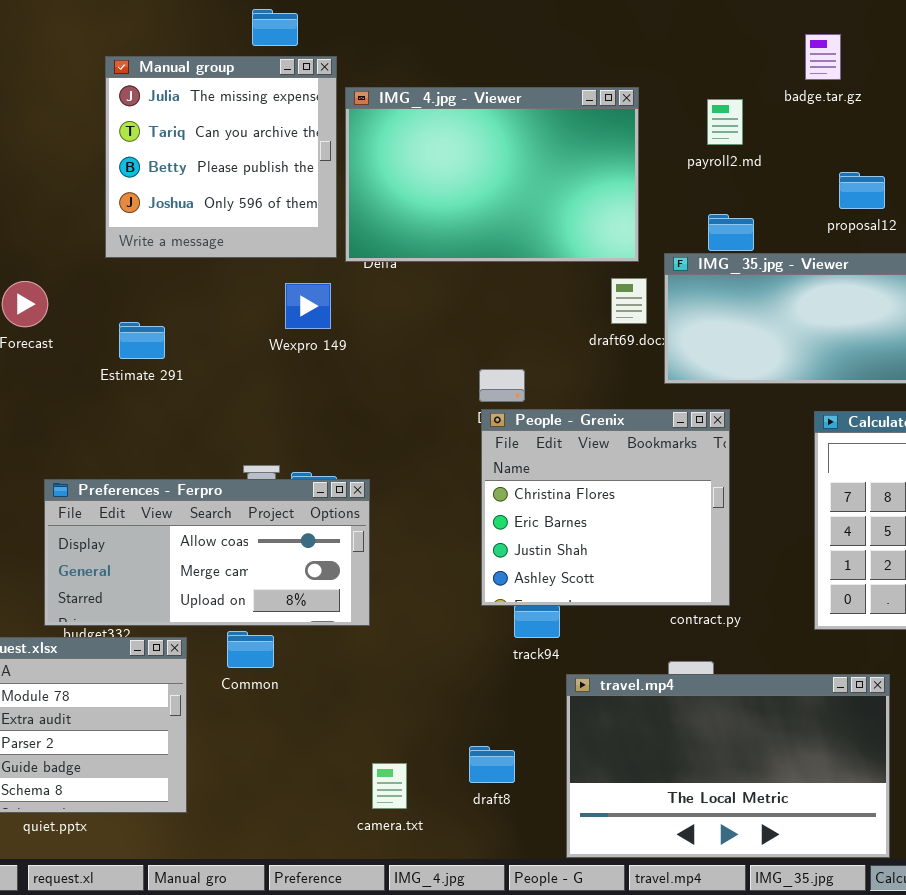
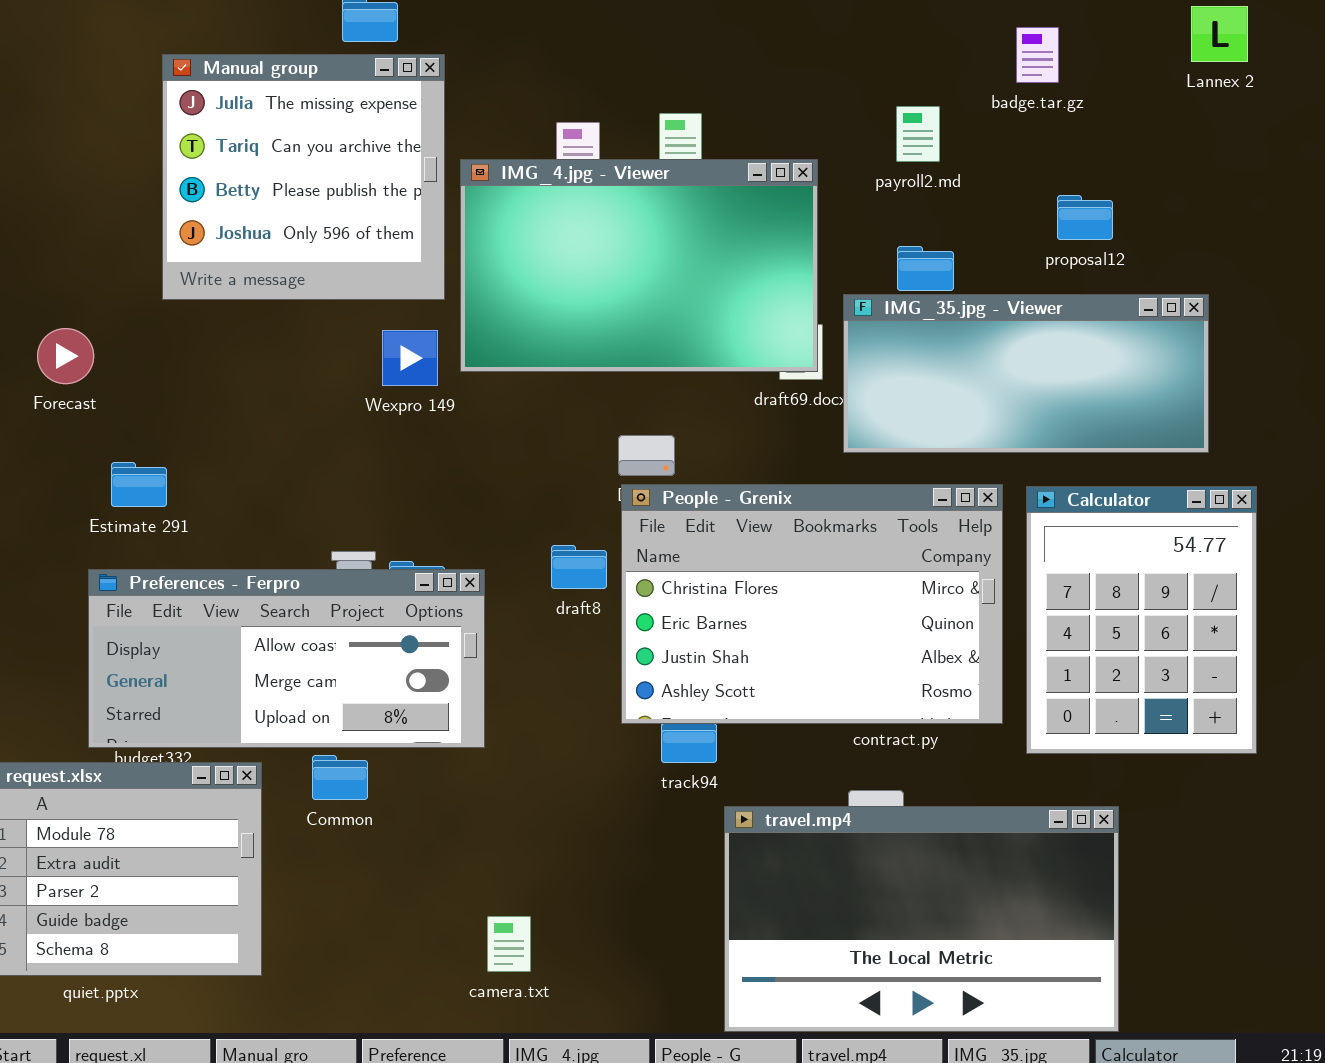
IMG_4.jpg - Viewer: [345,87,639,262] -> [460,159,818,372], moved
Estimate 291: [119,322,165,359] -> [111,462,167,507], moved
People - Grenix: [481,409,730,606] -> [621,484,1003,724], resized
draft8: [469,746,515,783] -> [551,545,607,589], moved

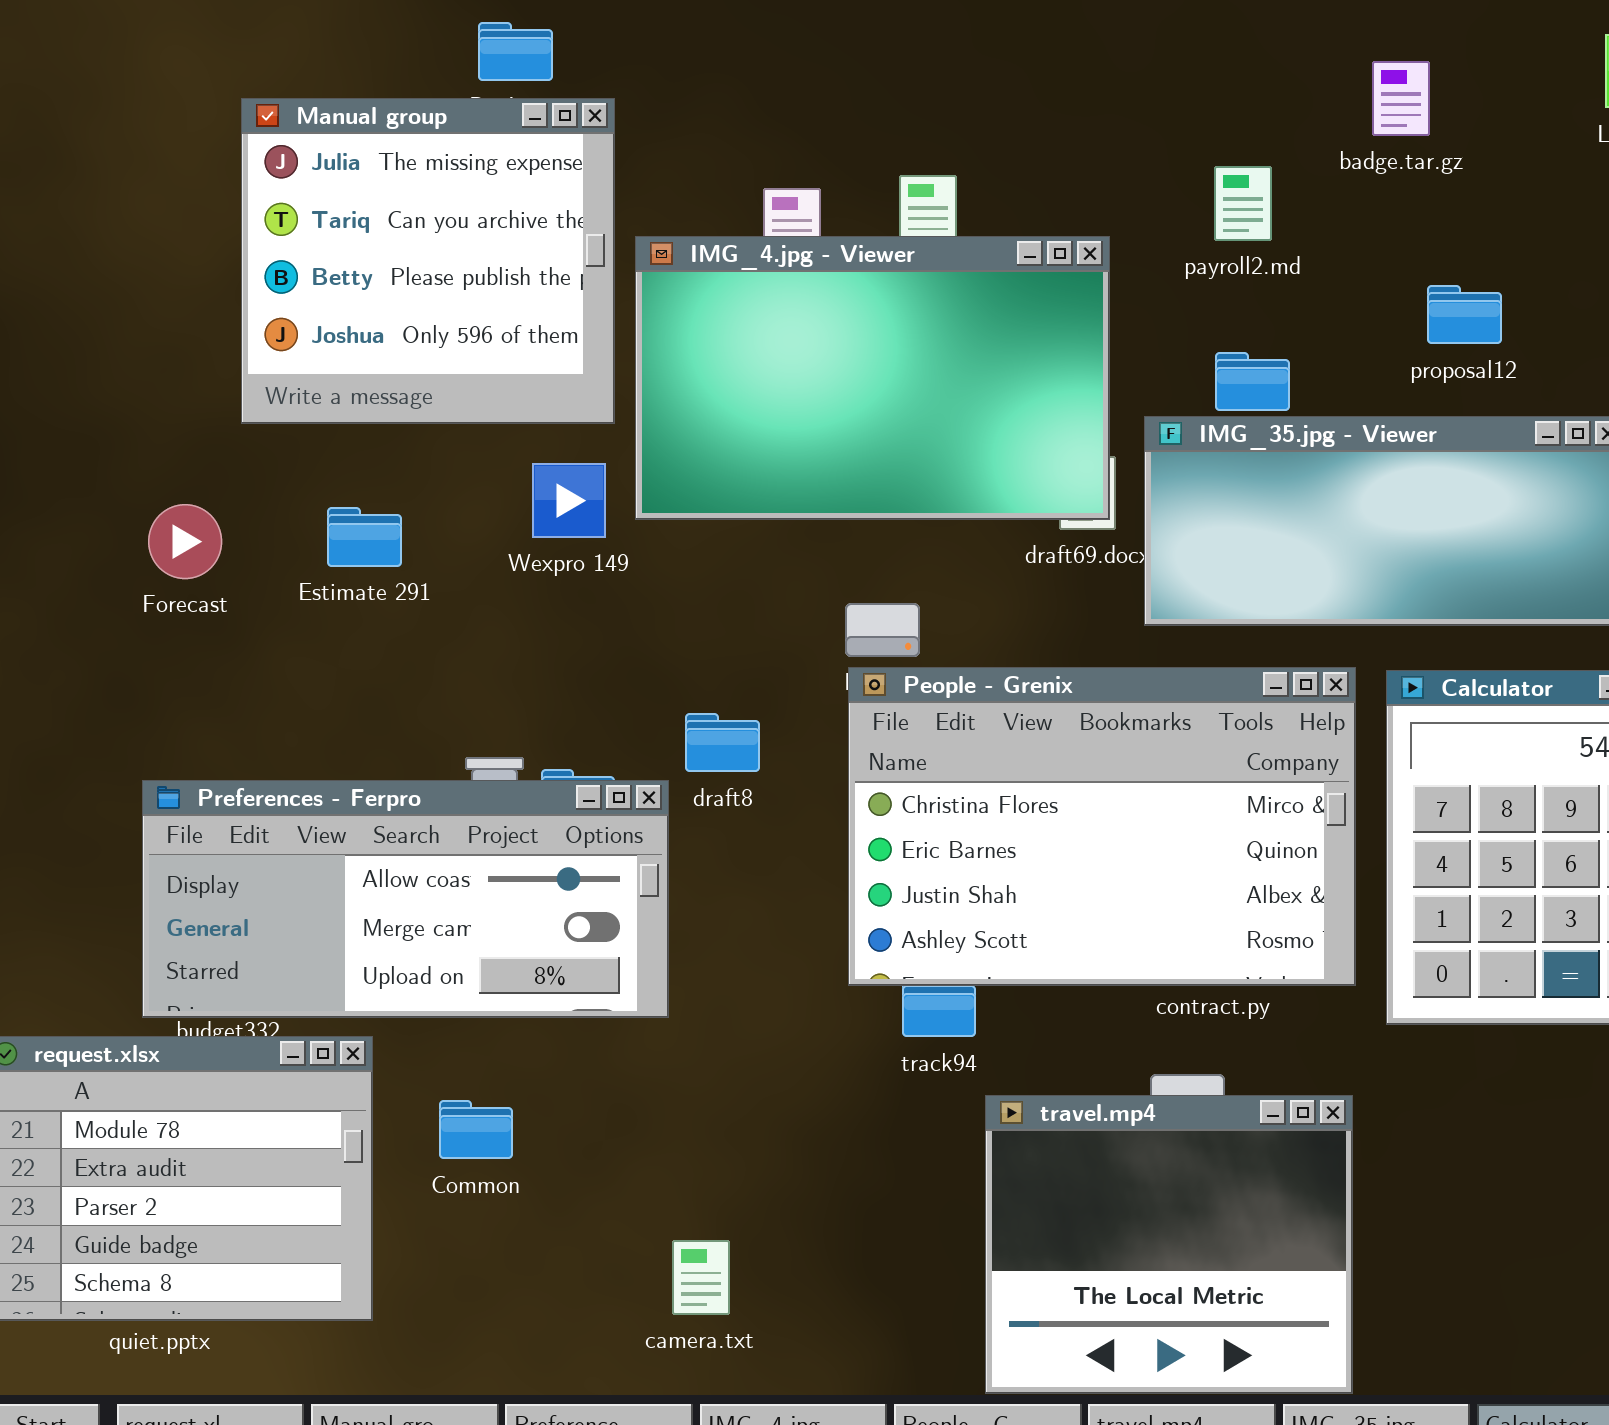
Forecast: [37,328,94,384] -> [148,504,222,579], moved
Estimate 291: [111,462,167,507] -> [327,507,402,567], moved
draft8: [551,545,607,589] -> [685,713,760,772], moved
Common: [312,755,368,800] -> [439,1100,513,1159], moved
travel.mp4: [724,806,1119,1032] -> [985,1095,1353,1394], resized

